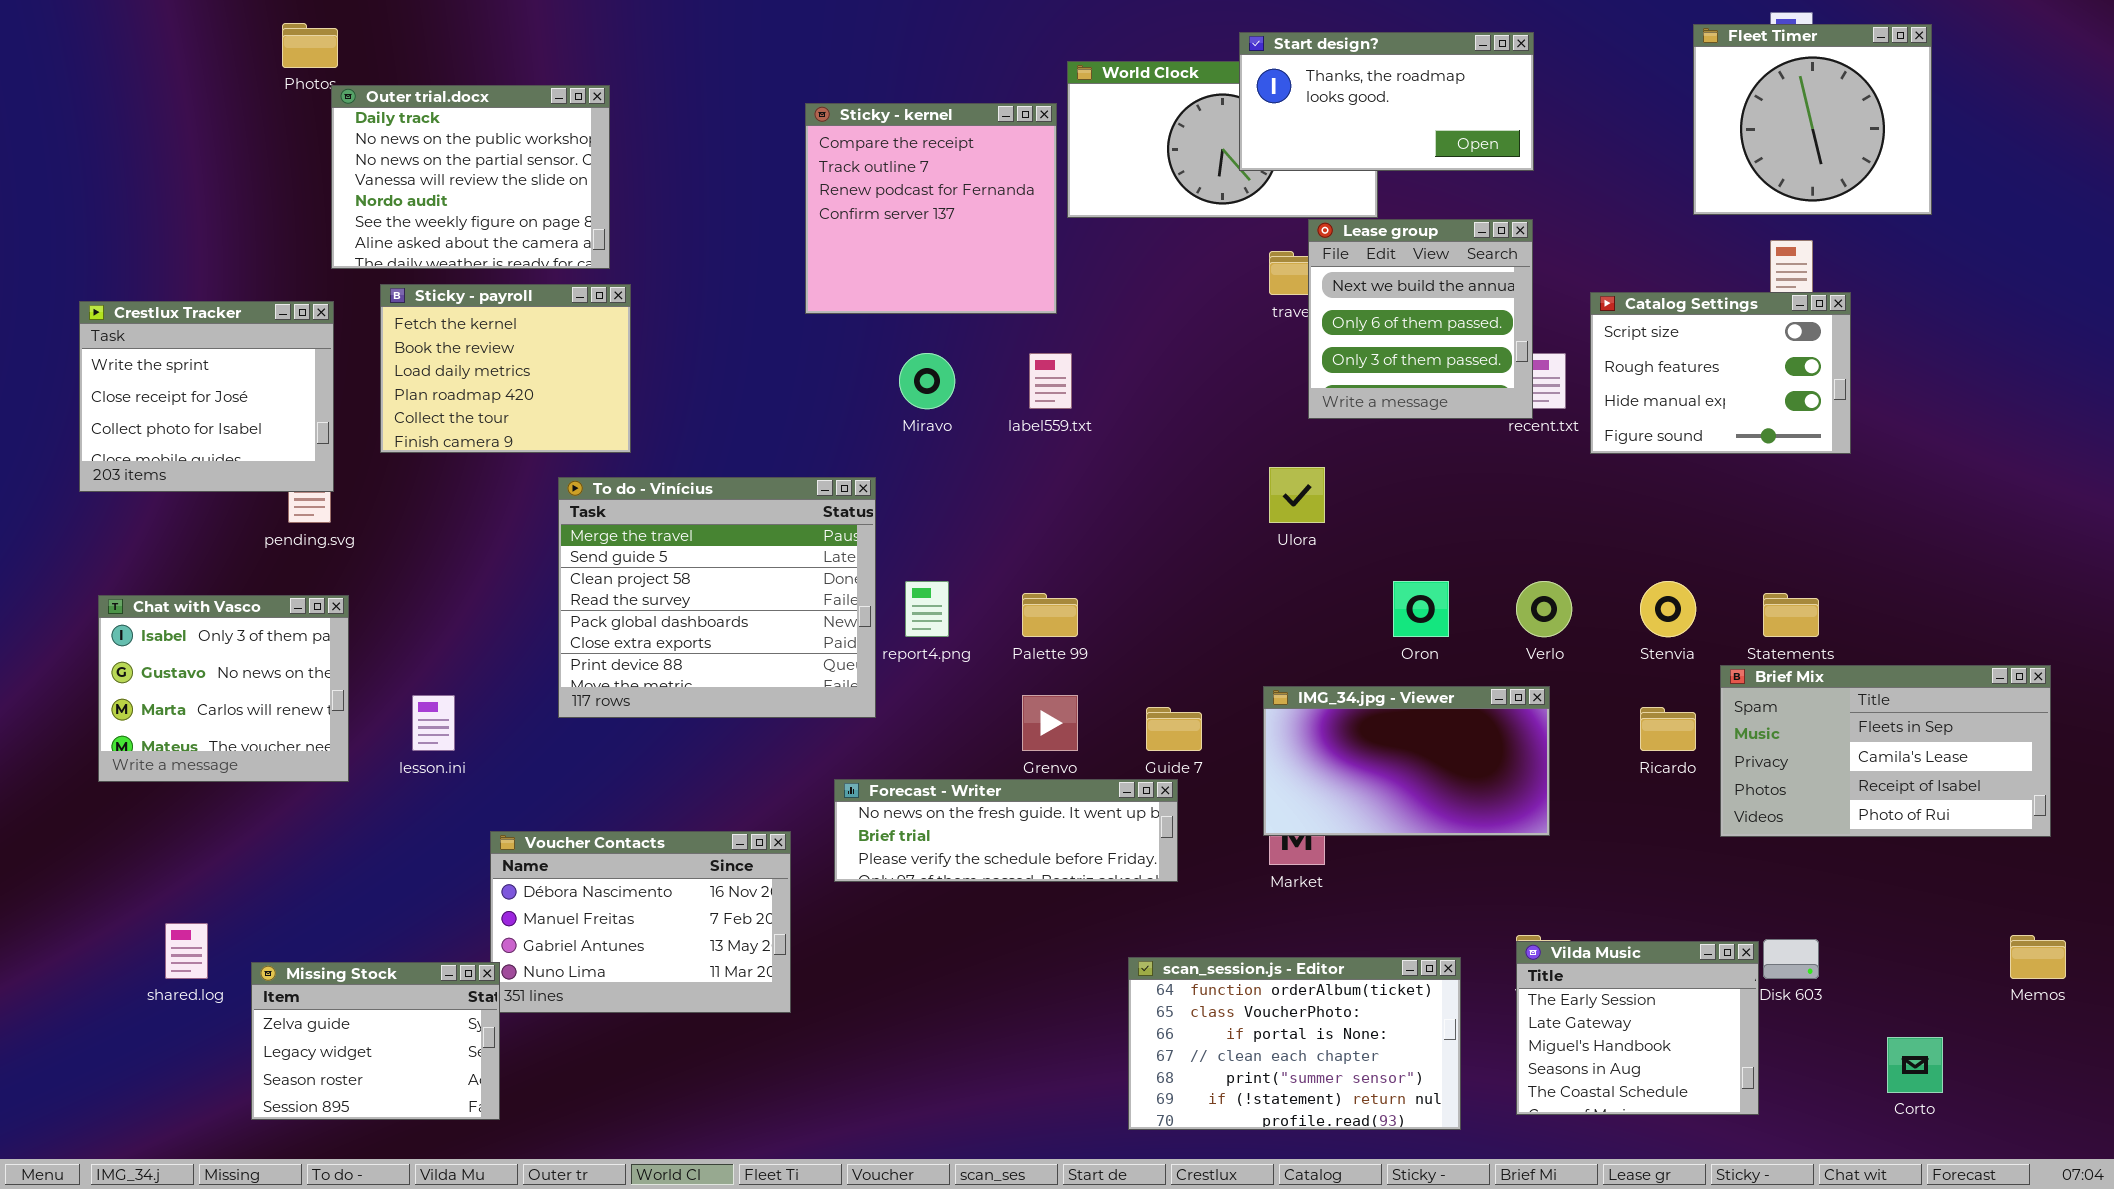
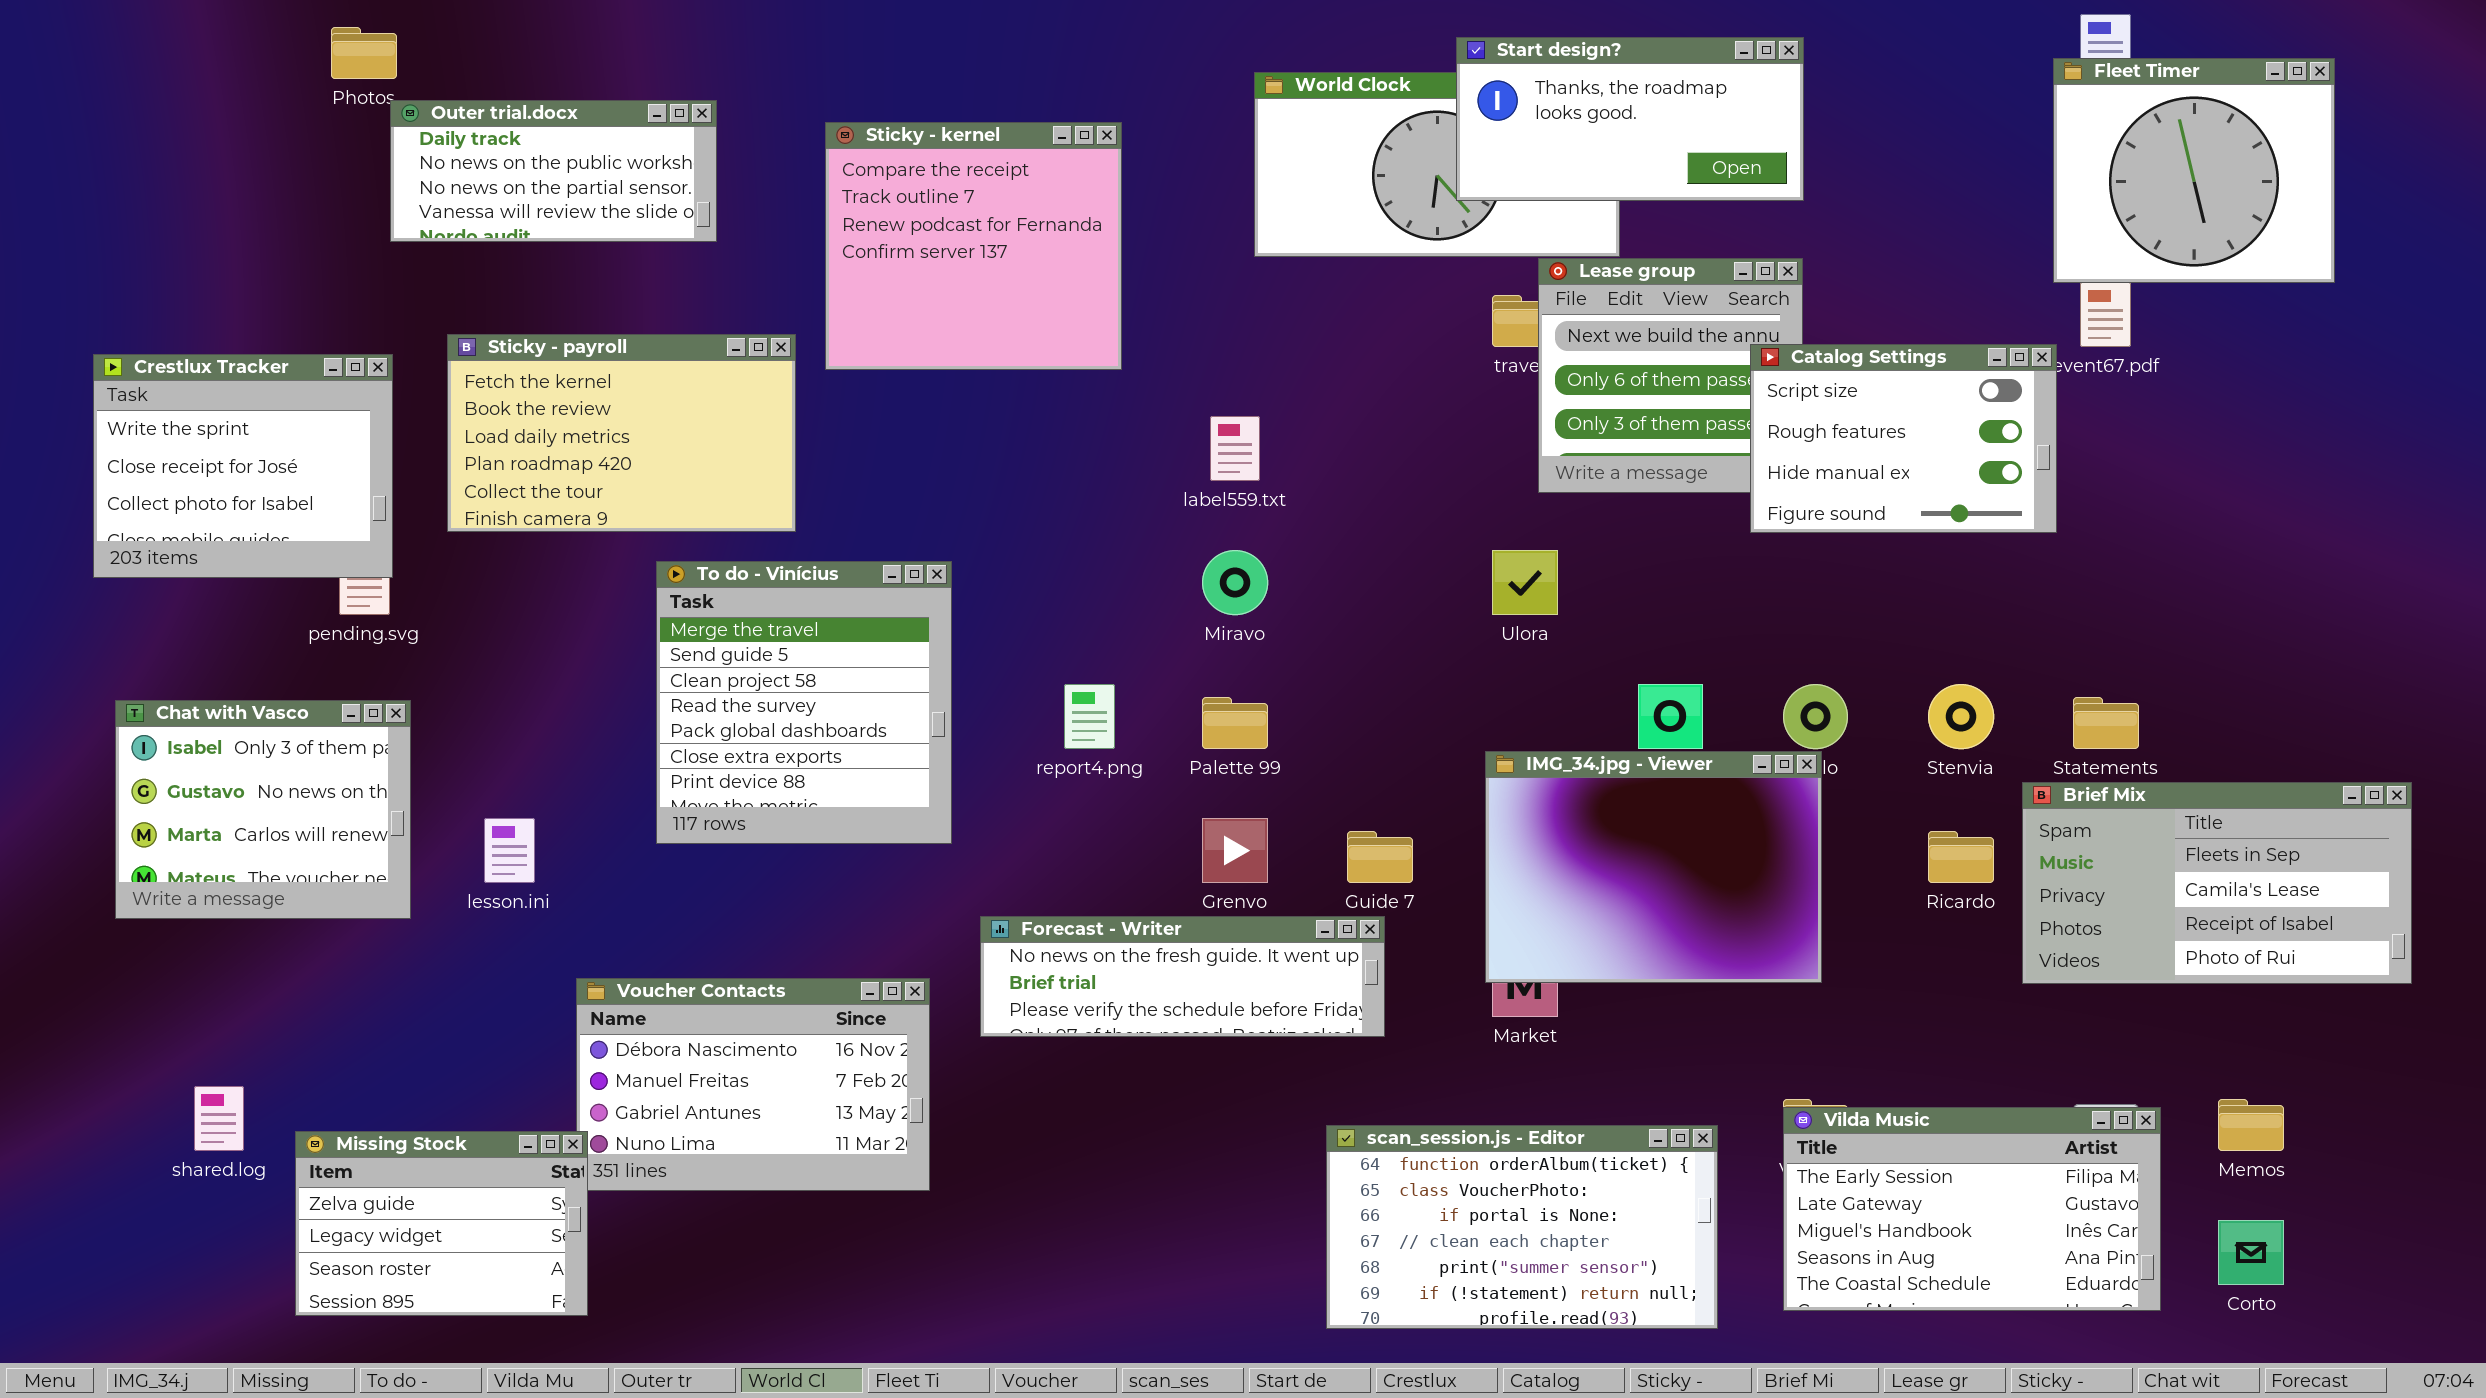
Fleet Timer: [1693,24,1932,215] -> [2053,58,2335,283], moved
Outer trial.docx: [331,85,610,269] -> [390,100,717,242], resized
Sticky - kernel: [805,103,1057,314] -> [825,122,1122,370], moved
Sticky - payroll: [380,284,631,453] -> [447,334,796,532], resized
Catalog Settings: [1590,292,1851,454] -> [1750,344,2057,533], moved
Miravo: [899,353,955,409] -> [1202,550,1268,615], moved
To do - Vinícius: [558,477,876,718] -> [656,561,952,844], resized
IMG_34.jpg - Viewer: [1263,686,1550,836] -> [1485,751,1822,983], resized
Memos: [2010,935,2066,979] -> [2218,1099,2284,1151], moved
Vilda Music: [1516,941,1759,1115] -> [1783,1107,2161,1311], resized

